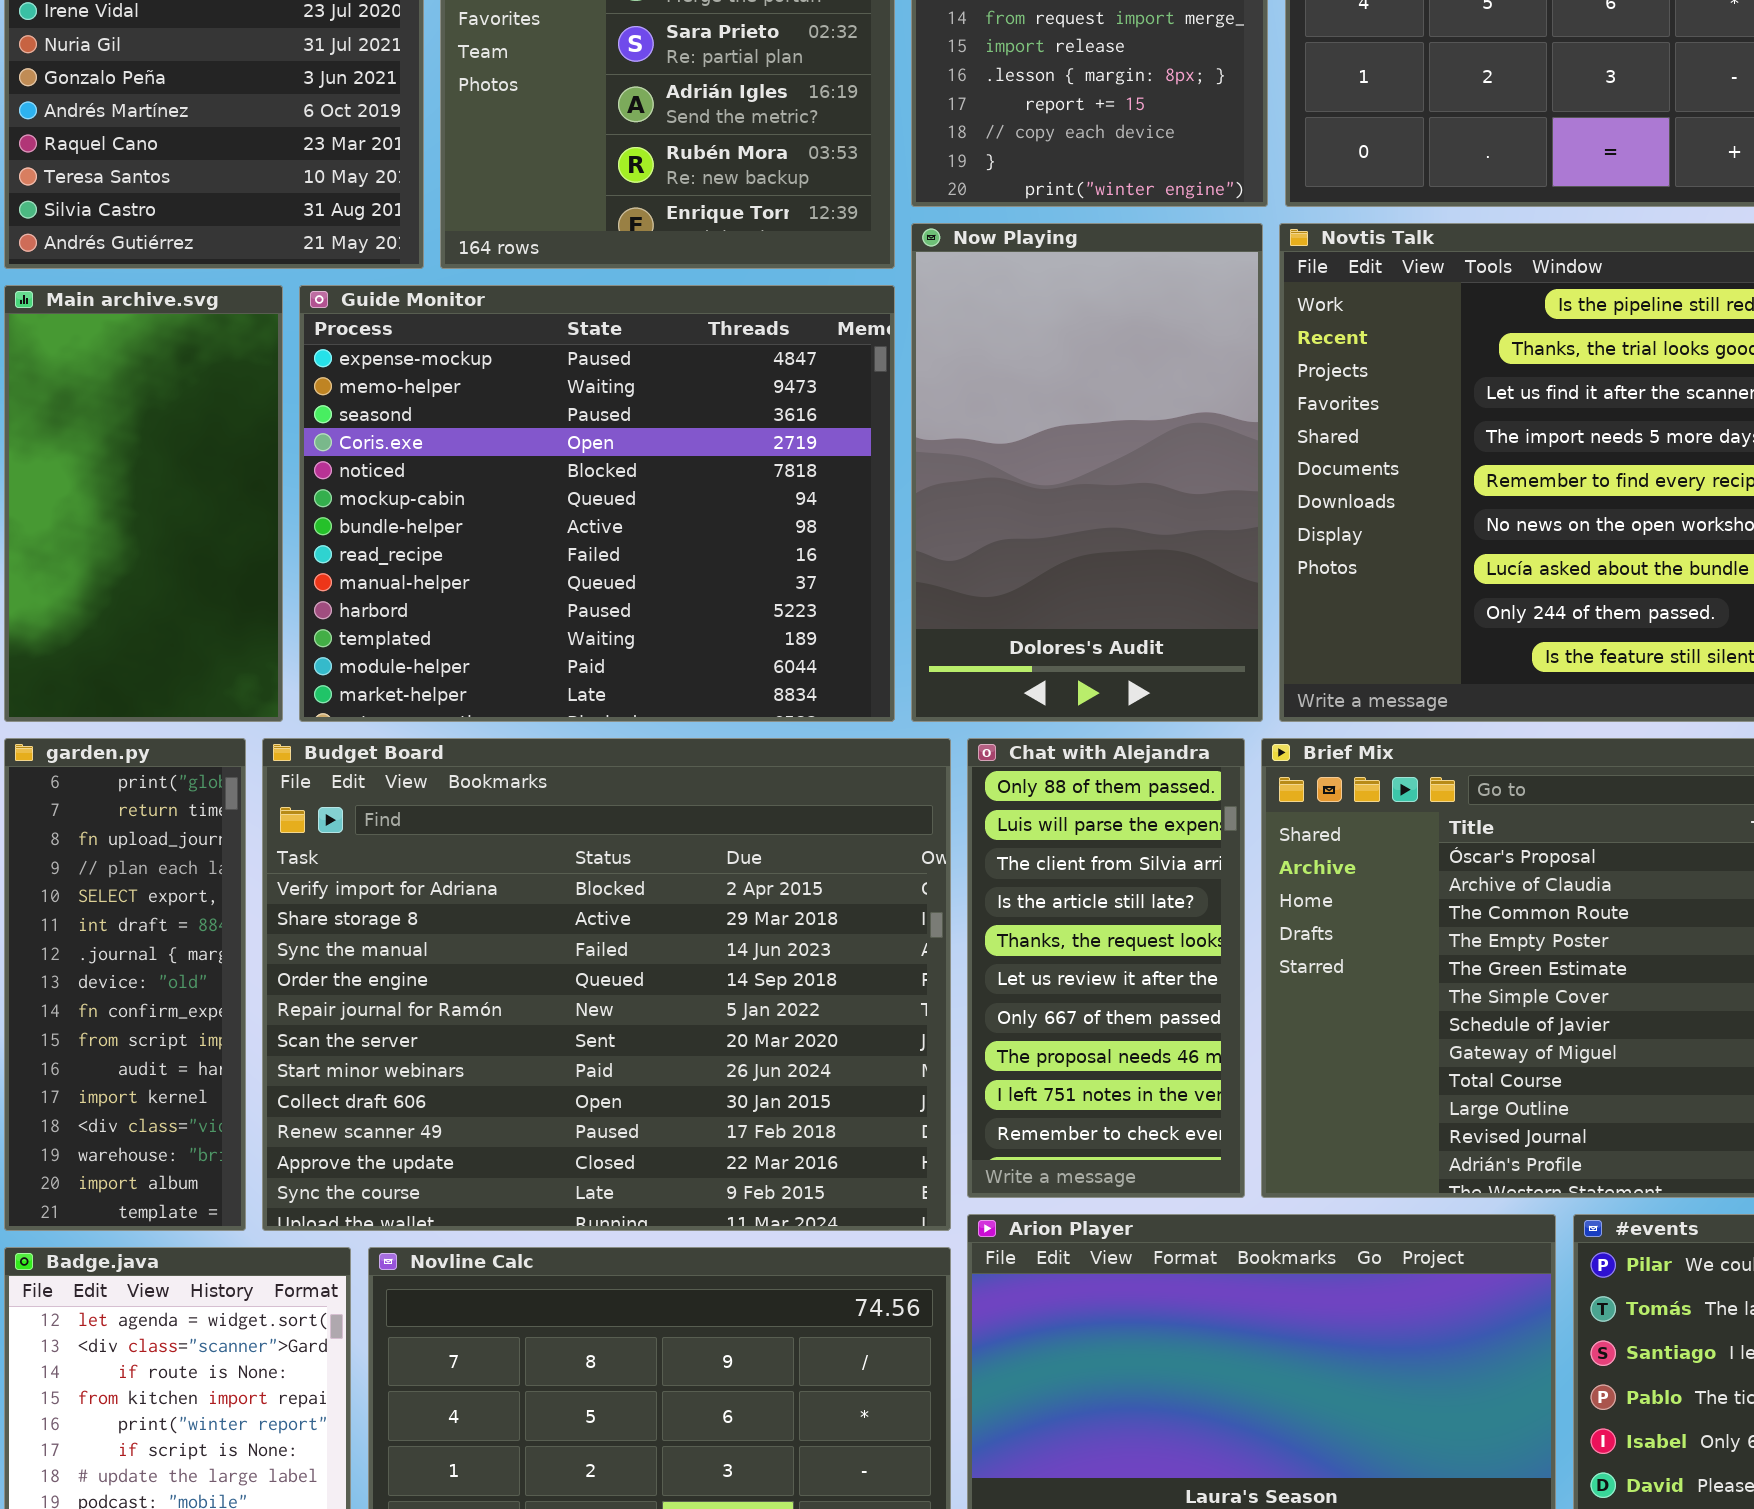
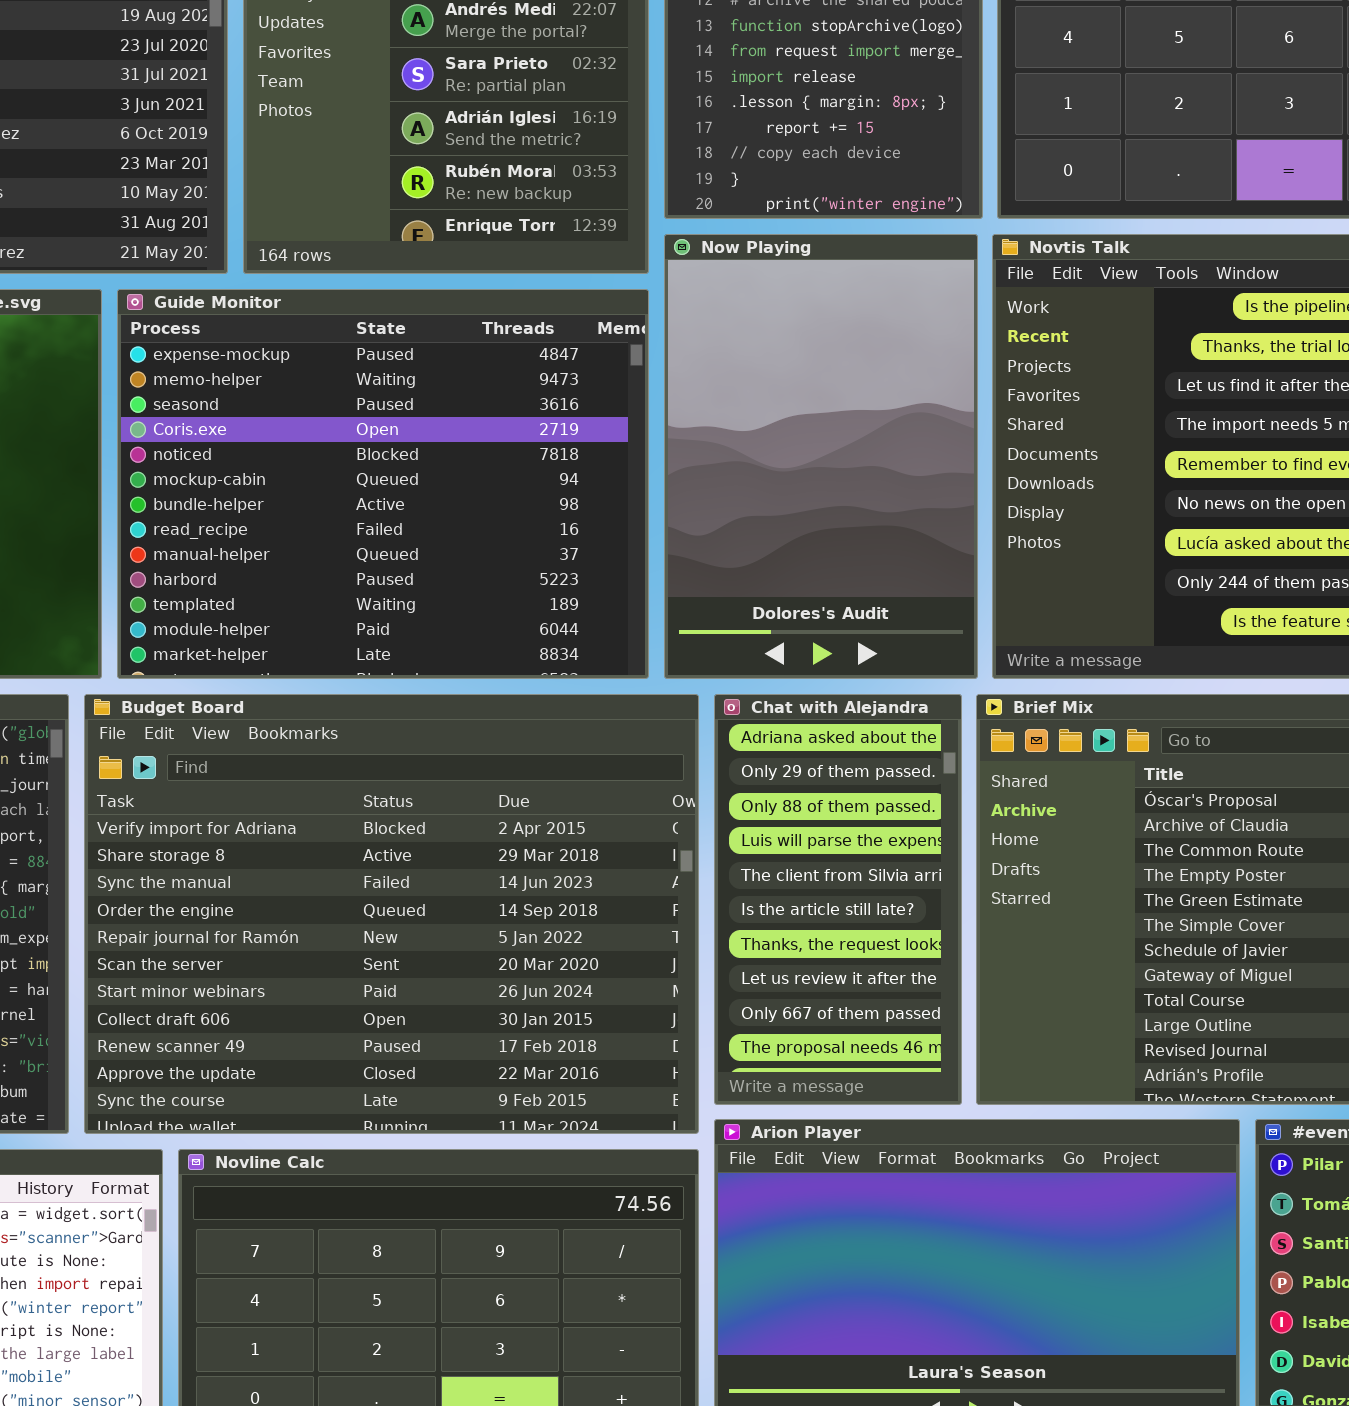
Chat with Alejandra: [967,738,1245,1198] -> [714,694,962,1105], scrolled up 2 rows

